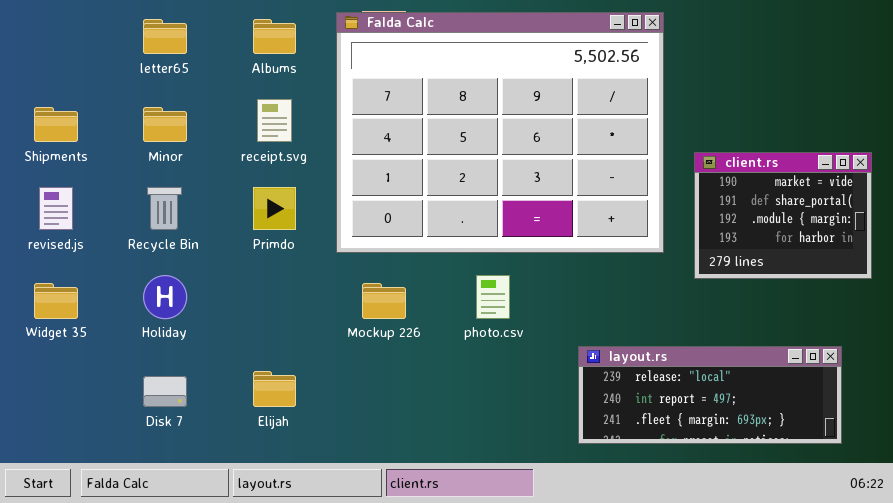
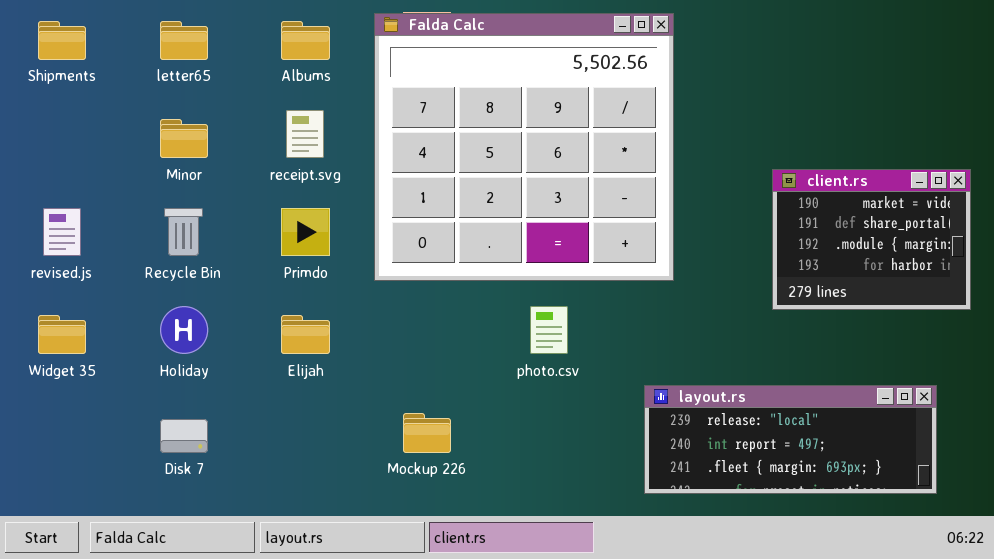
Falda Calc: [336,12,664,253] -> [374,13,674,281], resized
Shipments: [34,107,78,142] -> [38,21,86,60], moved
Mockup 226: [362,283,406,319] -> [403,413,451,453], moved
Elijah: [253,371,296,407] -> [281,315,330,354], moved

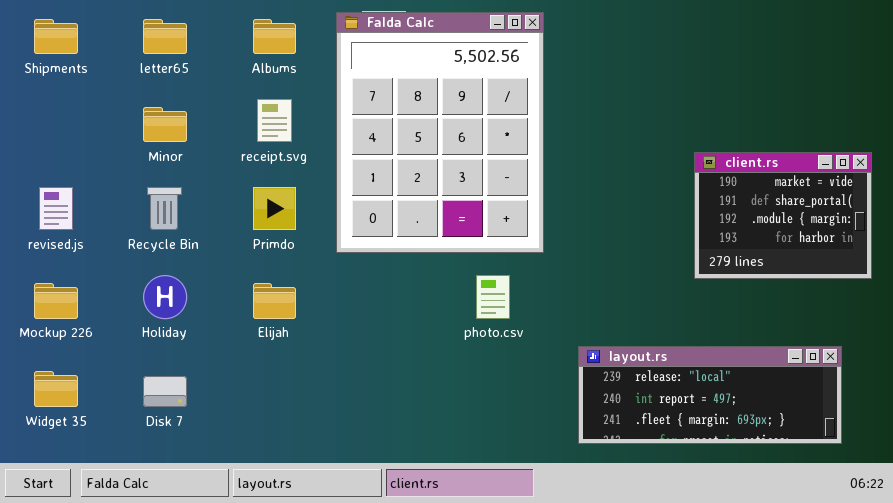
Falda Calc: [374,13,674,281] -> [336,12,544,253], resized
Widget 35: [38,315,86,354] -> [34,371,78,407], moved
Mockup 226: [403,413,451,453] -> [34,283,78,319], moved

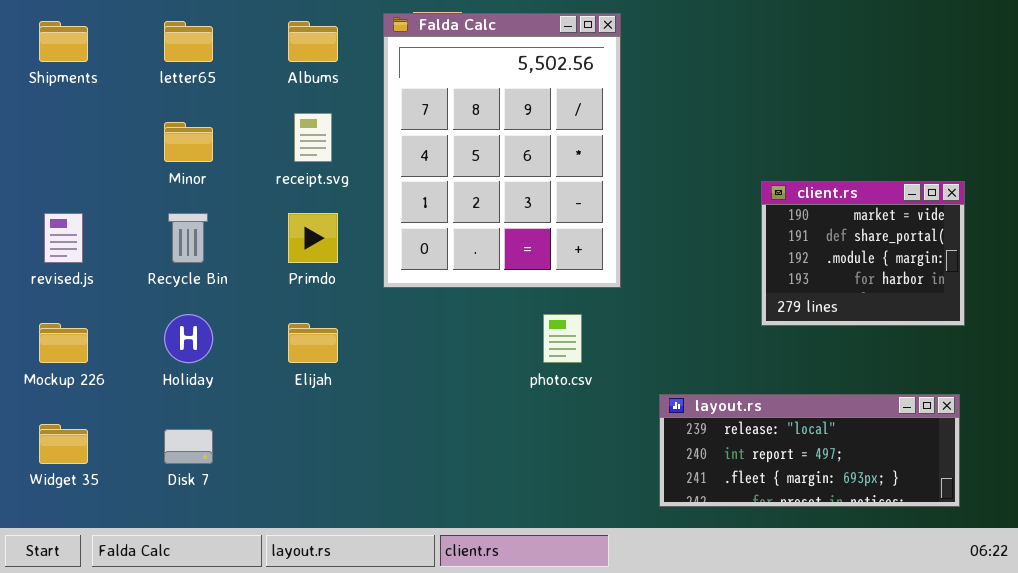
client.rs: [694,152,872,279] -> [761,181,965,326], moved

